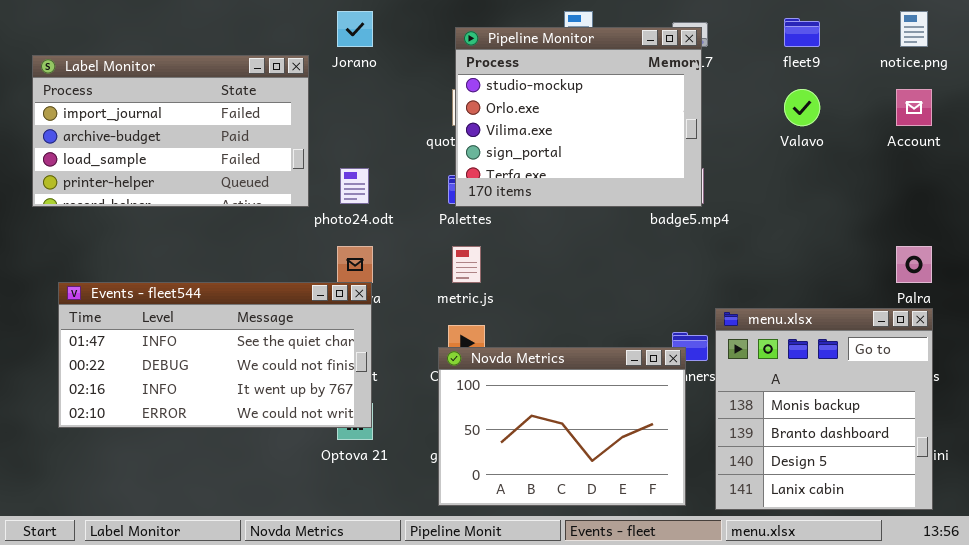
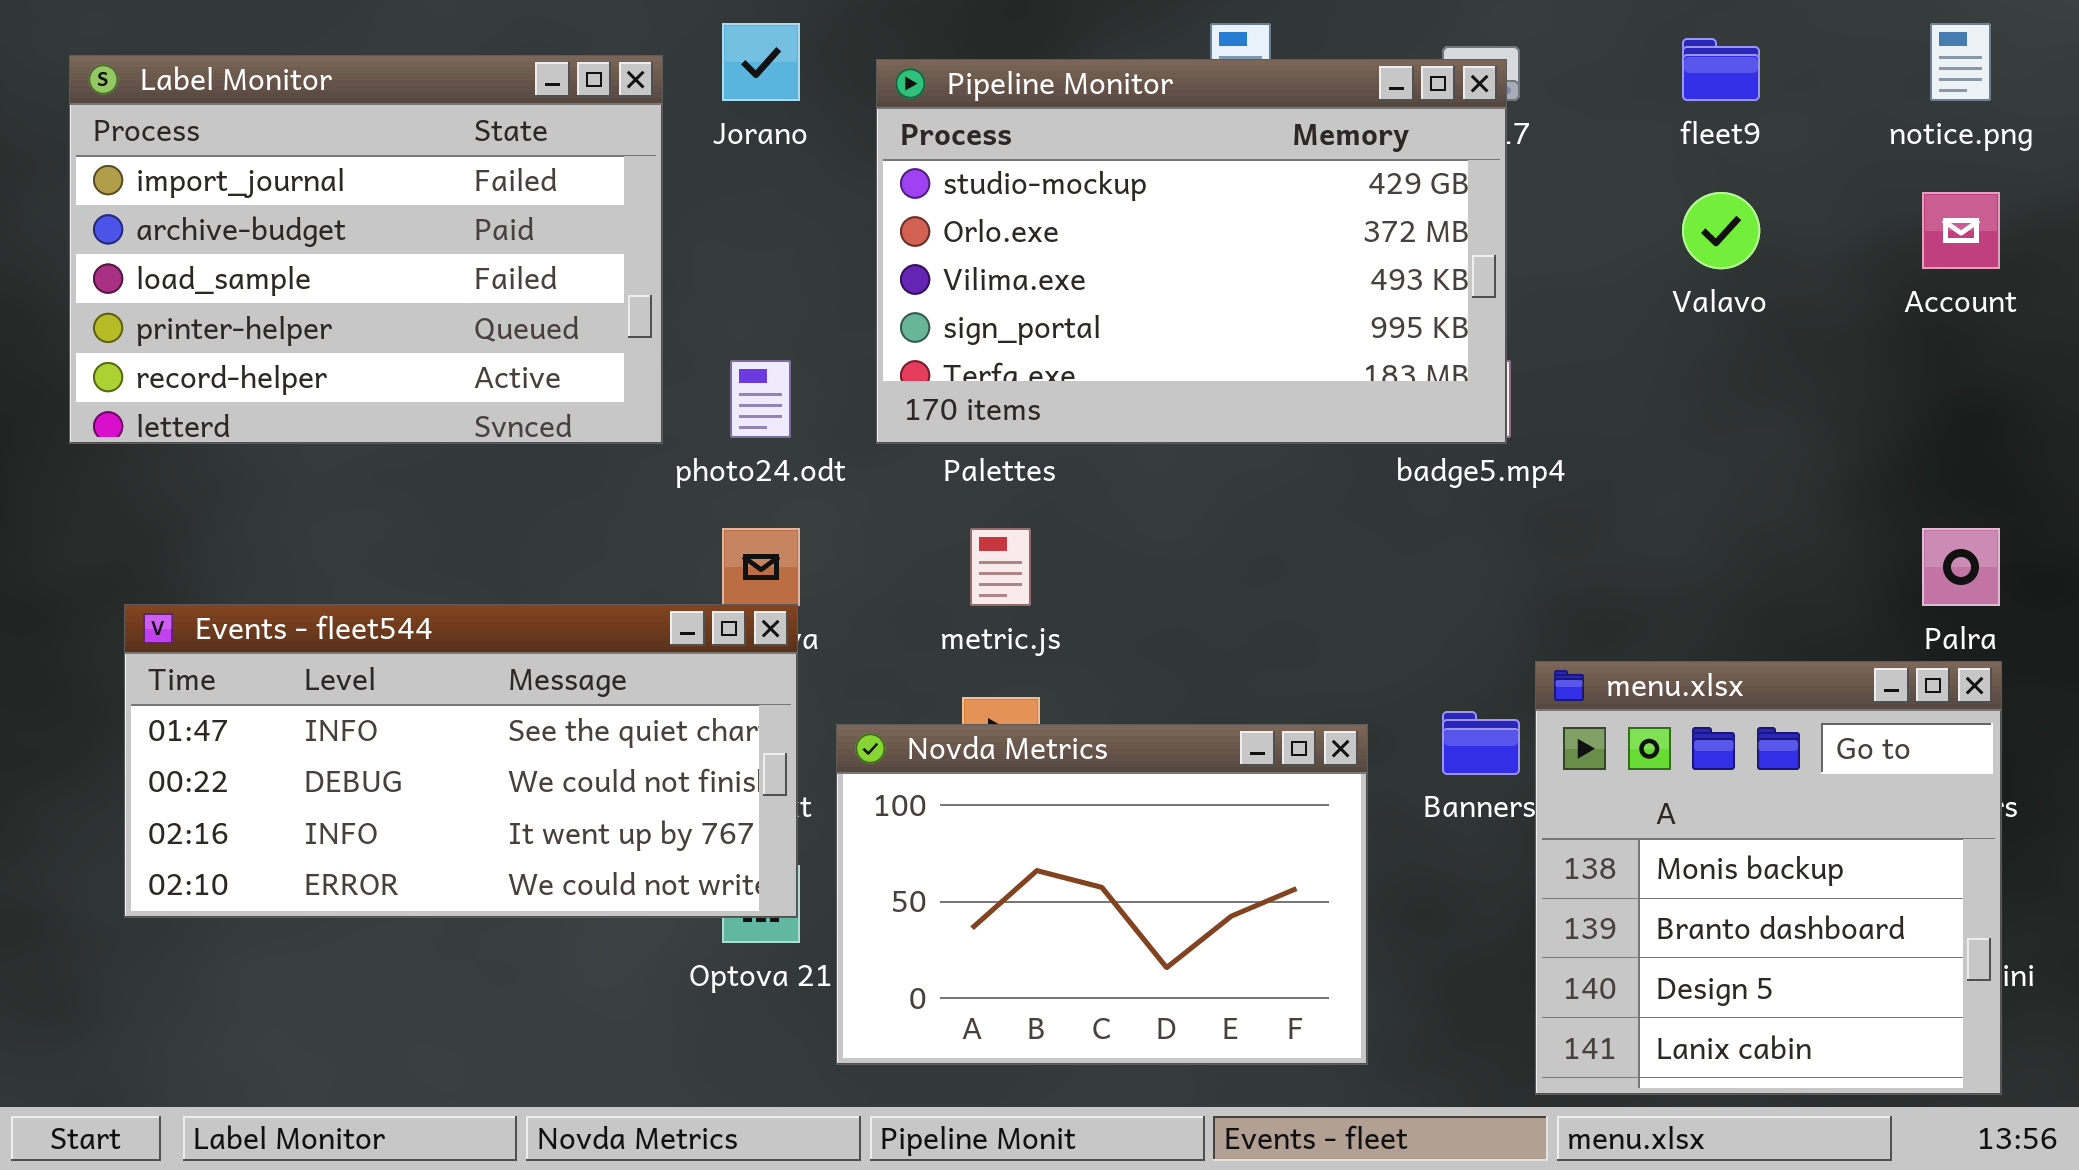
Pipeline Monitor: [455,27,702,207] -> [876,59,1507,444], resized
Label Monitor: [32,55,309,207] -> [69,55,663,444], resized
Novda Metrics: [438,347,686,506] -> [836,724,1368,1065], moved

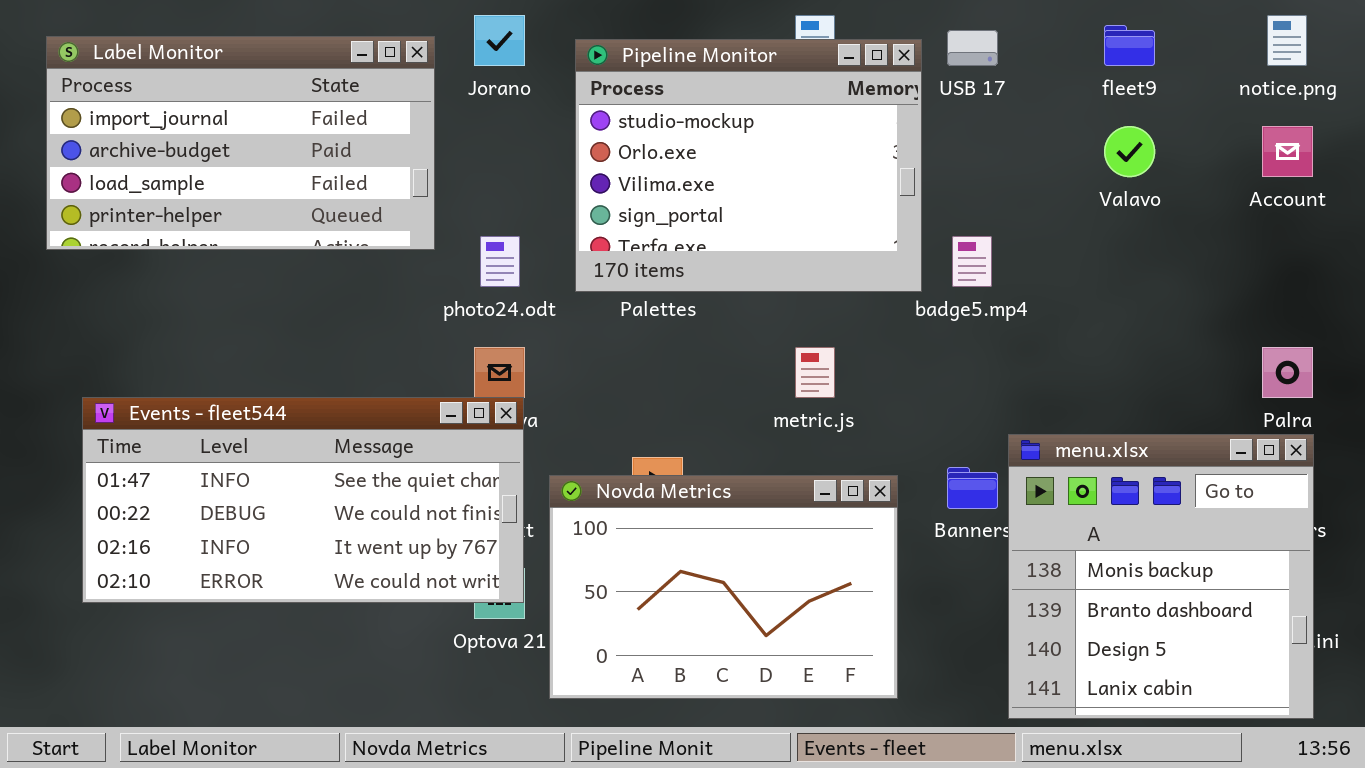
Label Monitor: [69,55,663,444] -> [46,36,435,250], resized
Pipeline Monitor: [876,59,1507,444] -> [575,39,922,292], resized
metric.js: [970,528,1031,606] -> [795,347,835,398], moved

